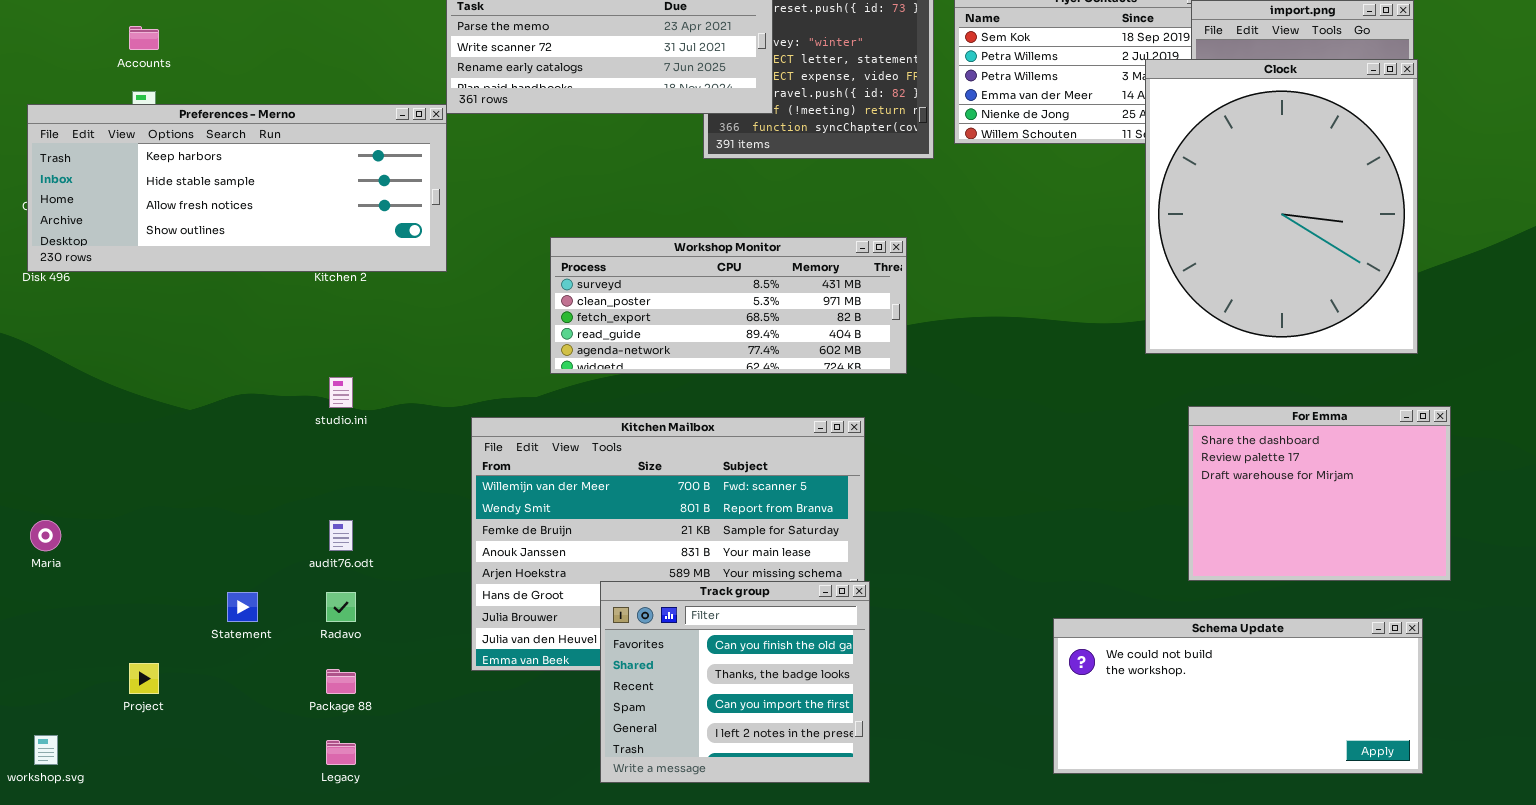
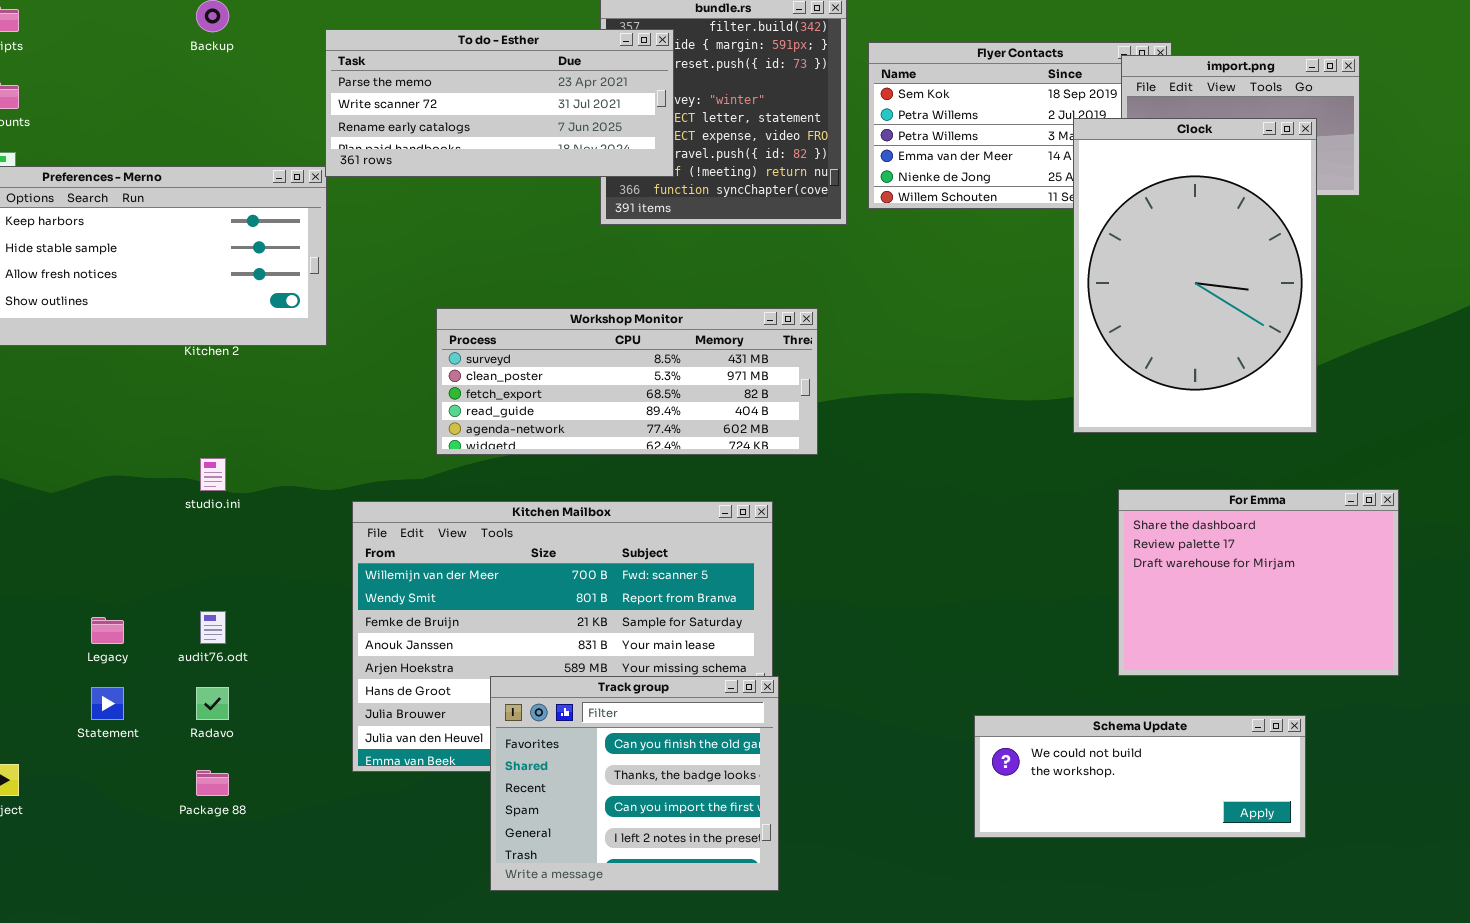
Clock: [1145,59,1418,354] -> [1073,118,1317,433], resized
Schema Update: [1053,618,1423,774] -> [974,715,1306,838], resized
Legacy: [326,740,356,765] -> [91,617,124,644], moved

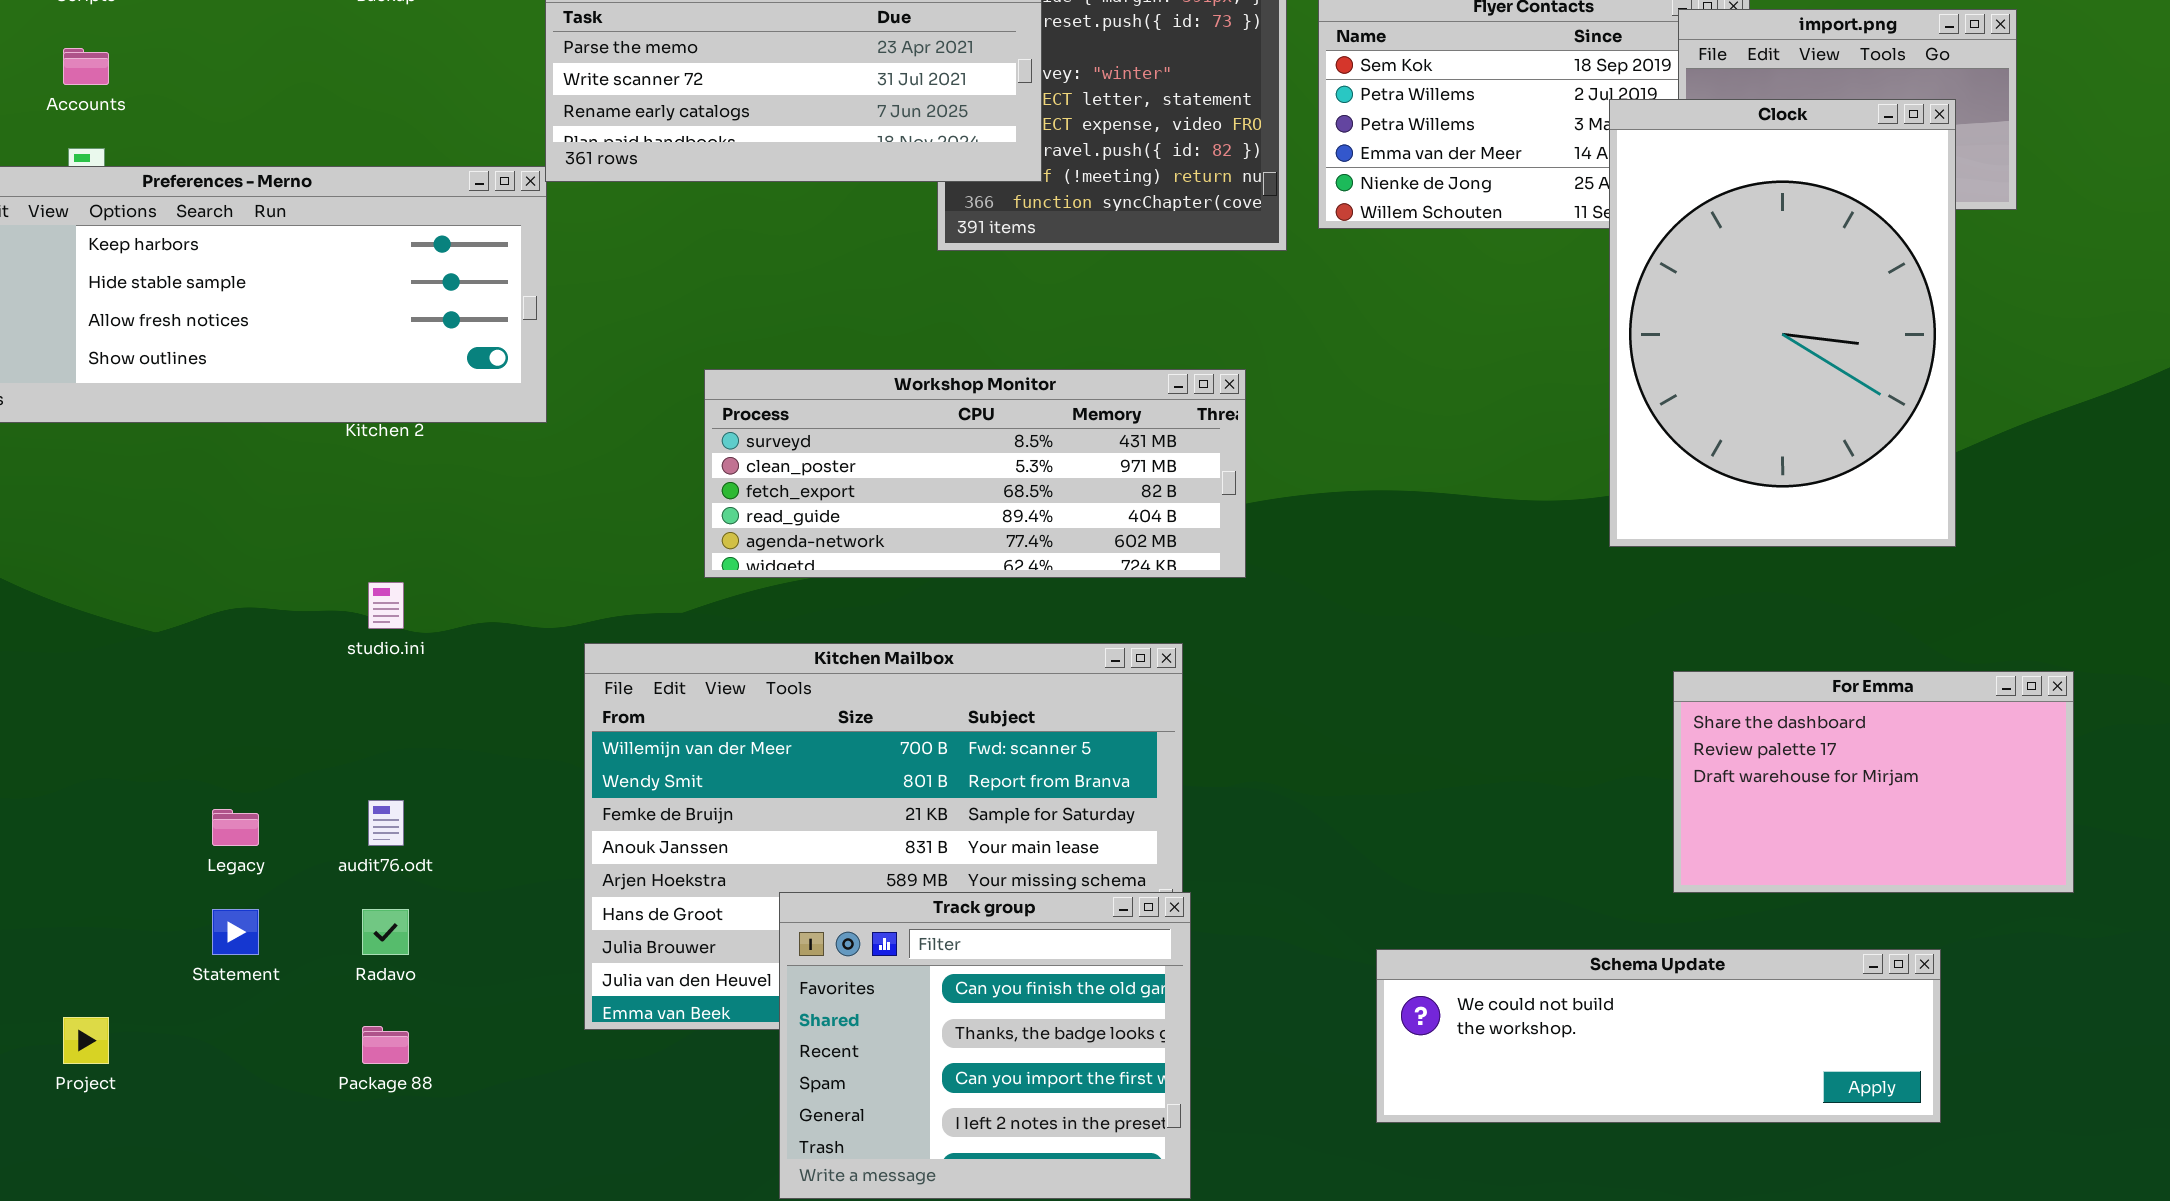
For Emma: [1118,489,1399,676] -> [1673,671,2074,893], resized
Schema Update: [974,715,1306,838] -> [1376,949,1941,1123], resized

